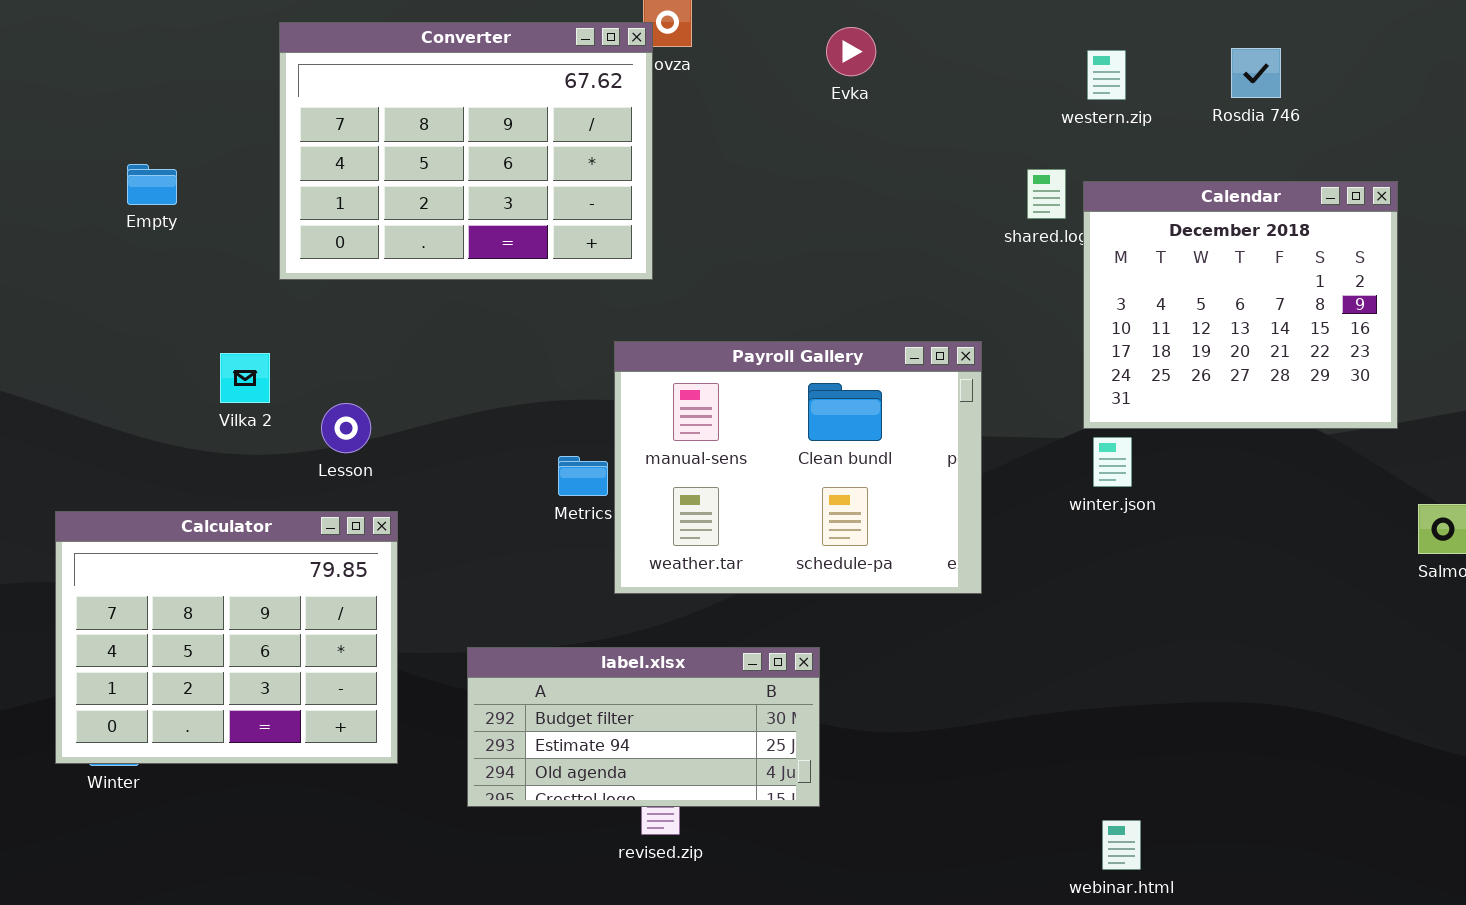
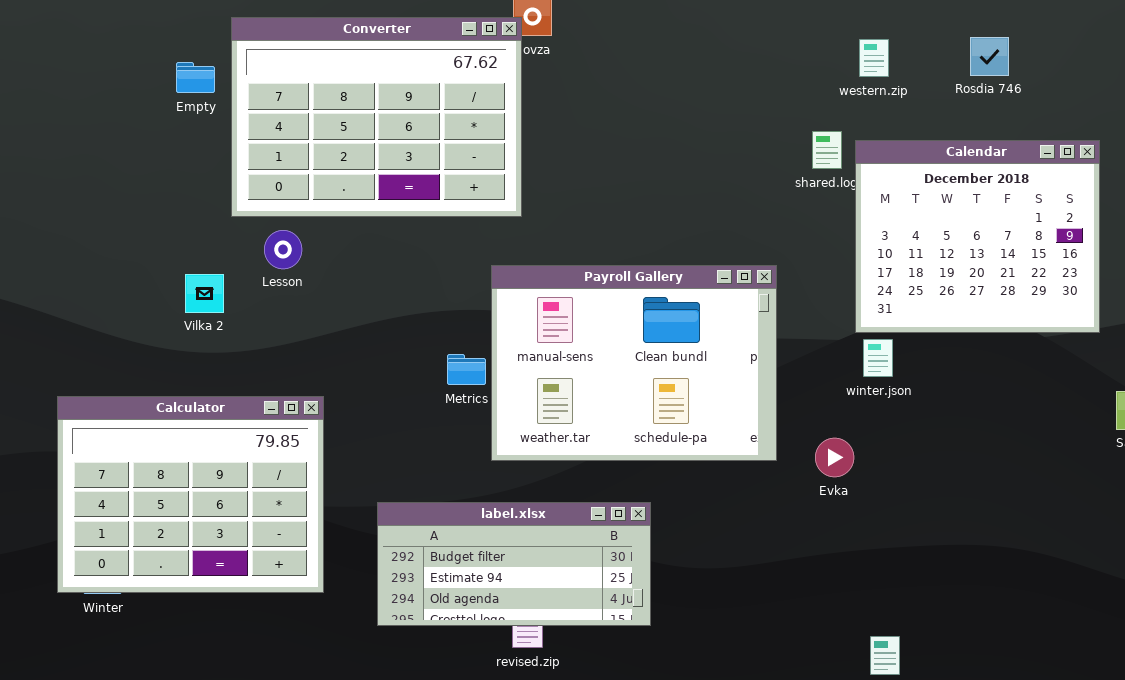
Evka: [826,27,876,76] -> [815,438,854,477], moved
Empty: [127,164,177,205] -> [176,62,215,93], moved
Lesson: [321,403,371,453] -> [264,230,302,269], moved

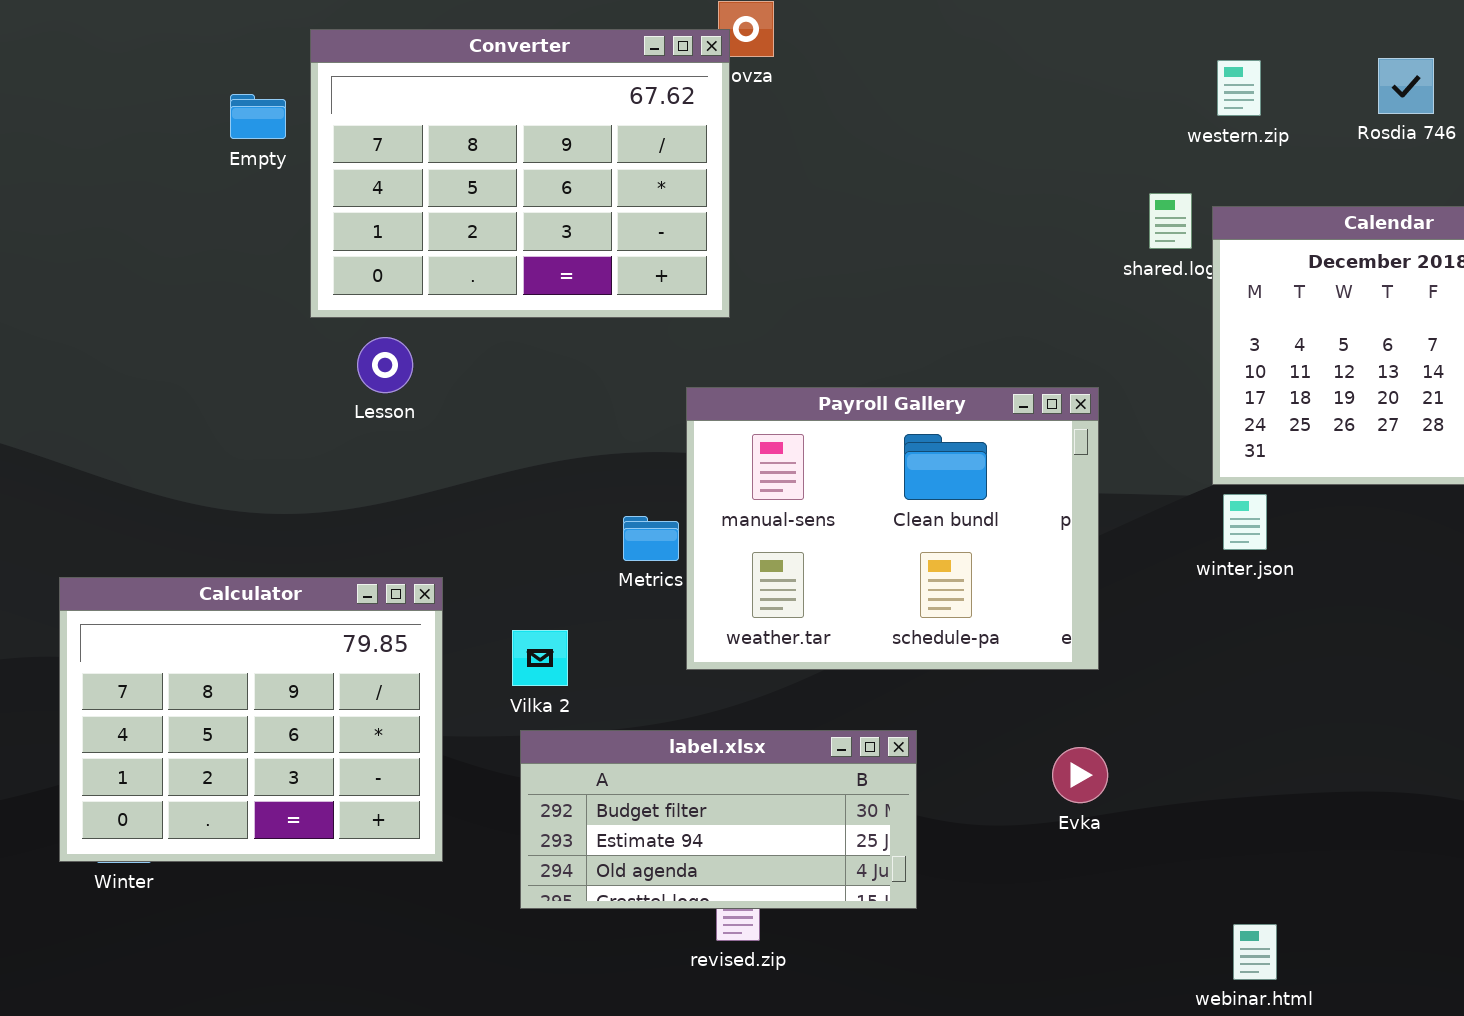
Vilka 2: [185,274,224,313] -> [512,630,568,686], moved
Evka: [815,438,854,477] -> [1052,747,1108,803], moved

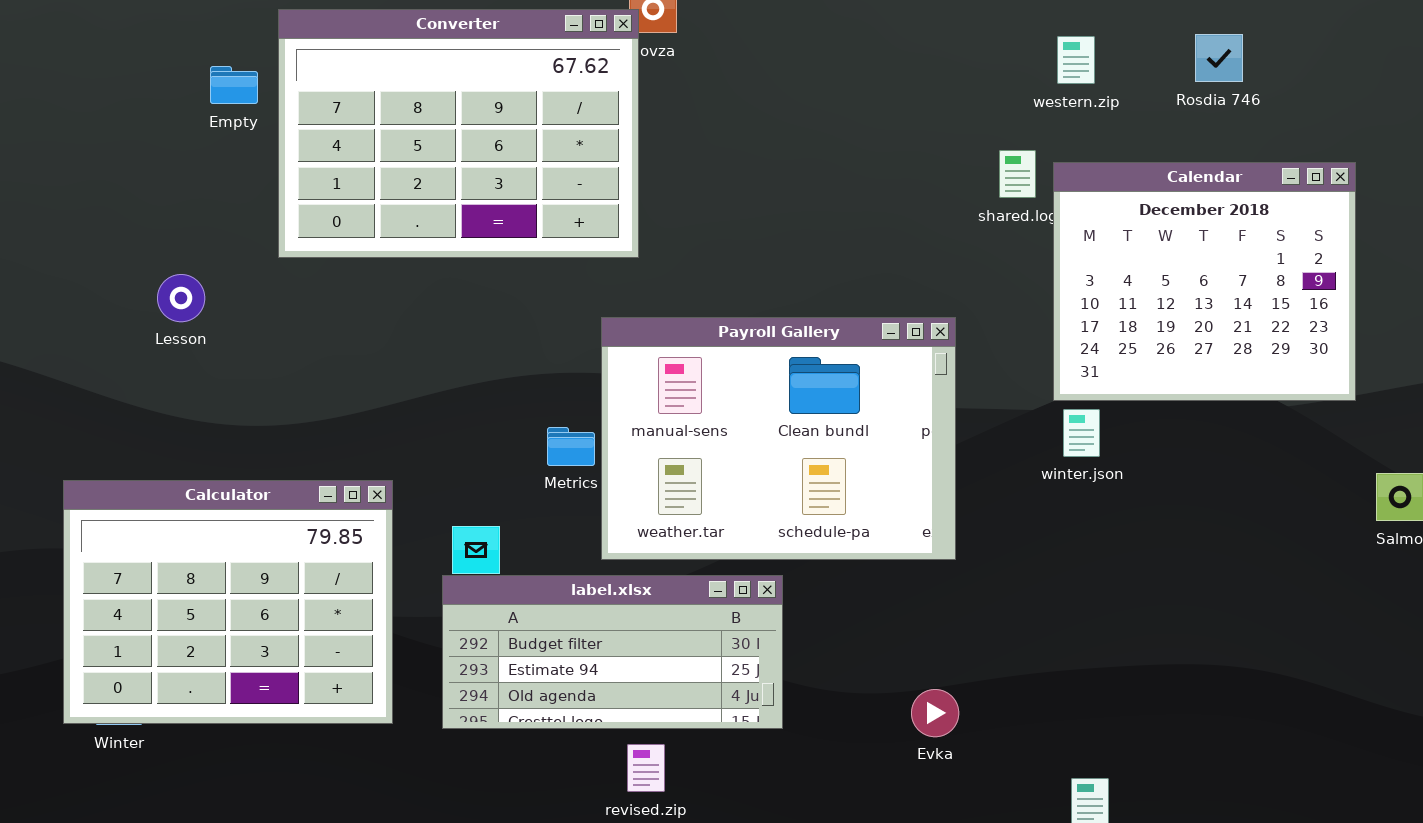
Lesson: [357,337,413,393] -> [157,274,205,322], moved
label.xlsx: [520,730,917,909] -> [442,575,783,729], moved
Evka: [1052,747,1108,803] -> [911,689,959,737], moved

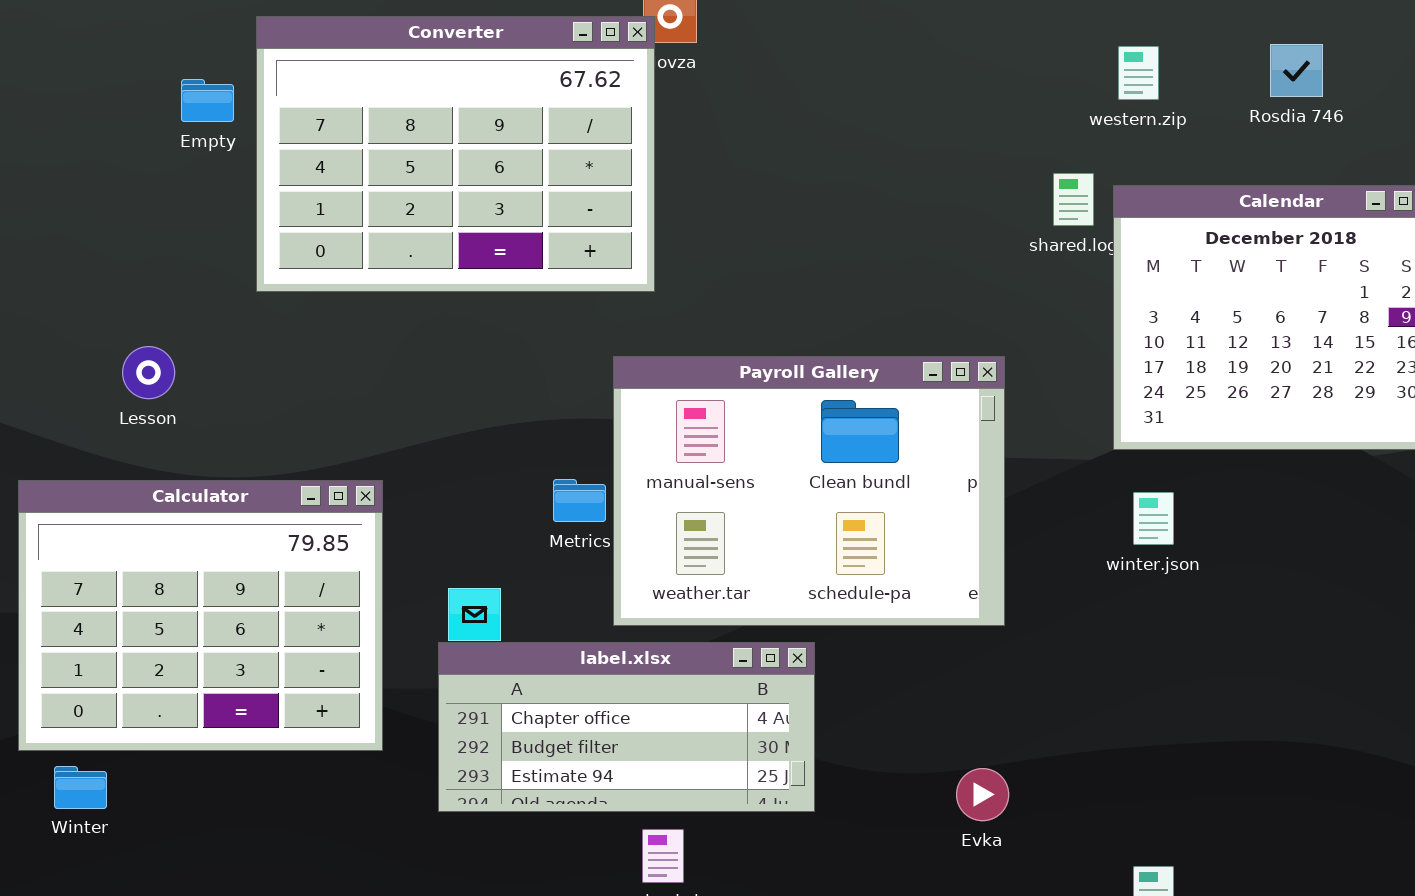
Lesson: [157,274,205,322] -> [122,346,175,399], moved
winter.json: [1063,409,1100,457] -> [1133,492,1174,545], moved
Calculator: [63,480,393,724] -> [18,480,383,751], moved
label.xlsx: [442,575,783,729] -> [438,642,815,812], scrolled up 1 row

